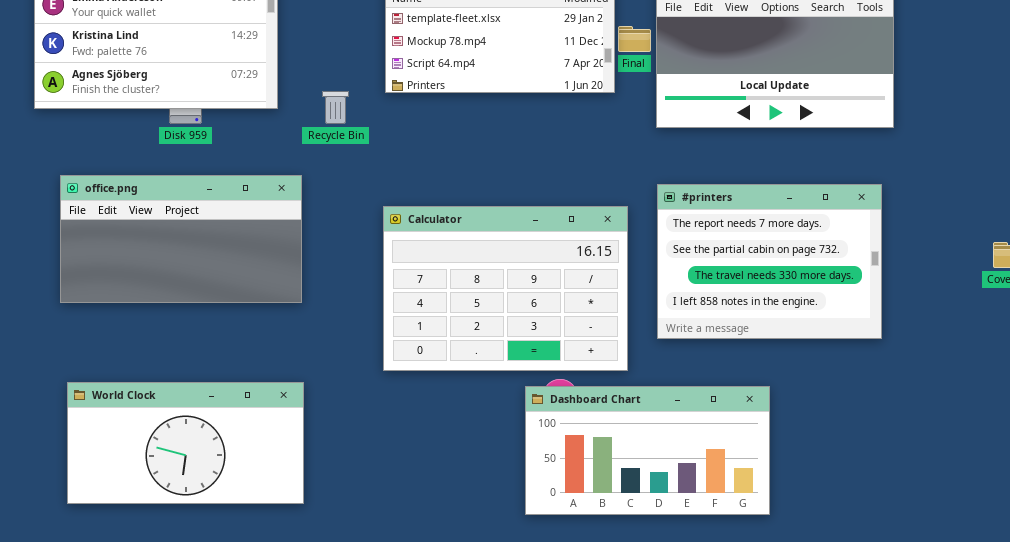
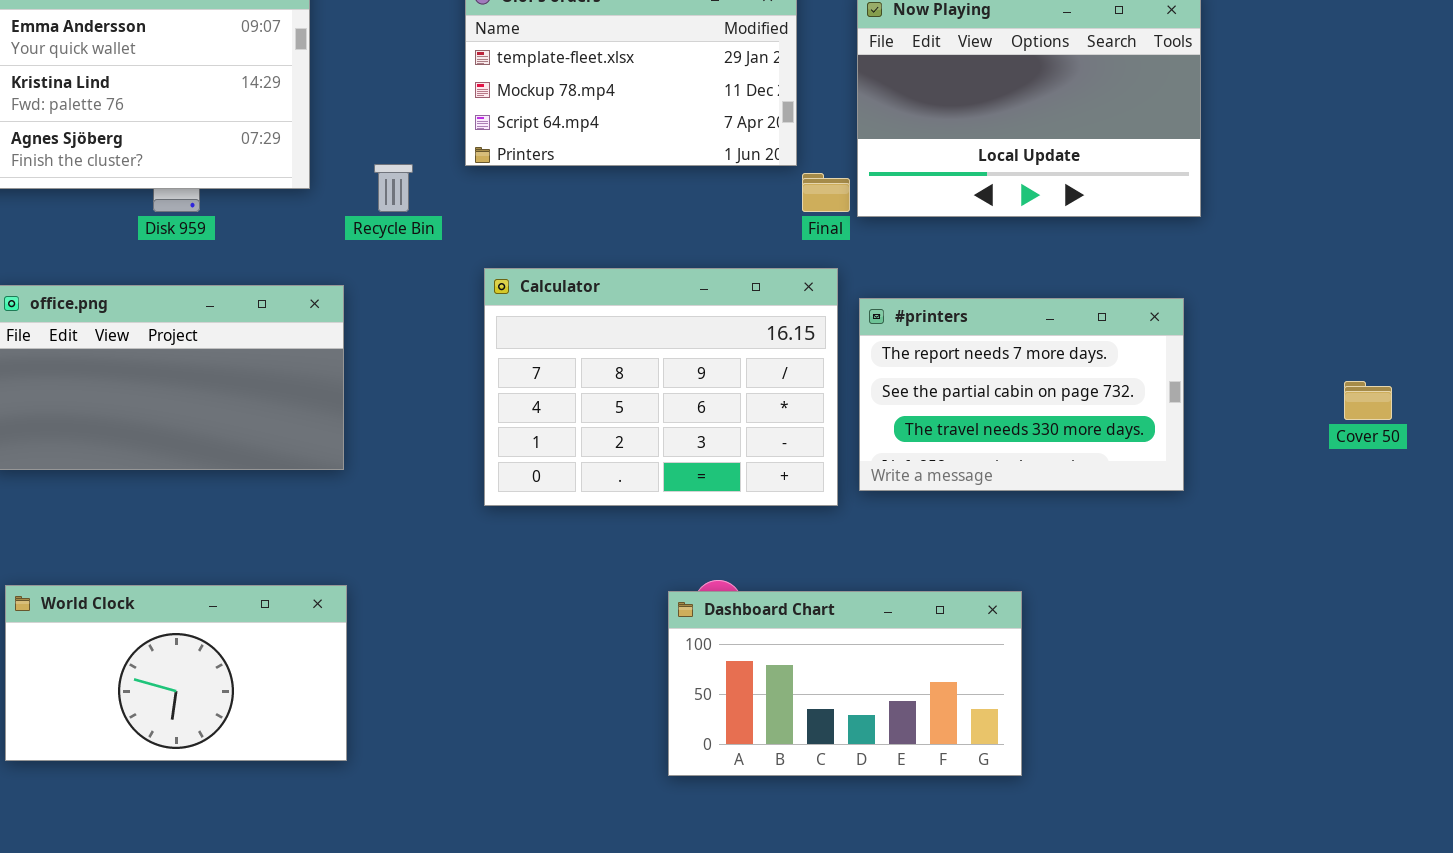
Final: [618,26,651,52] -> [802,173,850,212], moved
#printers: [657,184,882,339] -> [859,298,1184,491], resized
Calculator: [383,206,628,371] -> [484,268,838,506], moved

